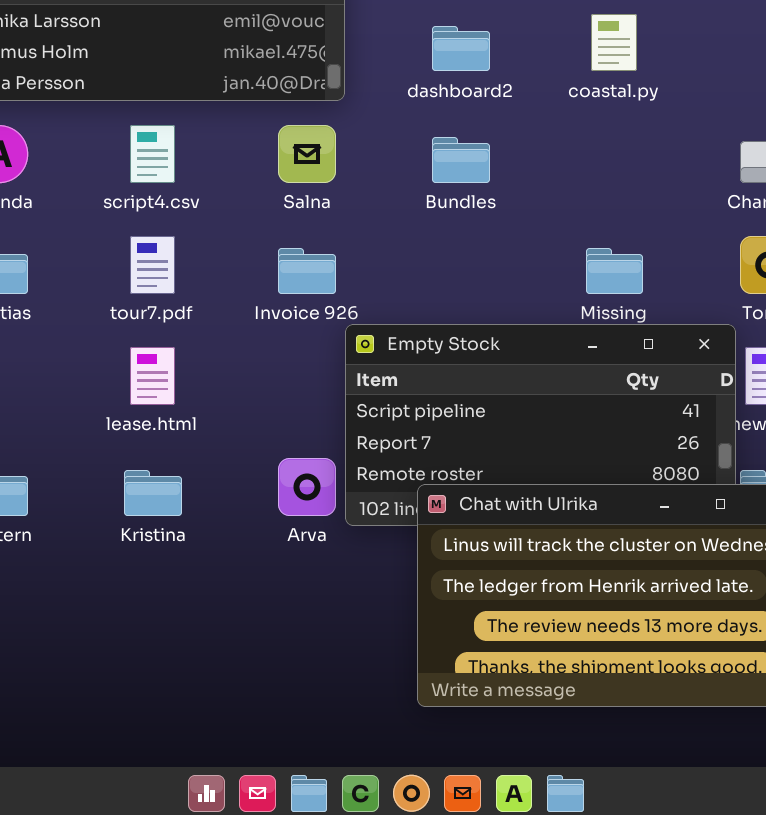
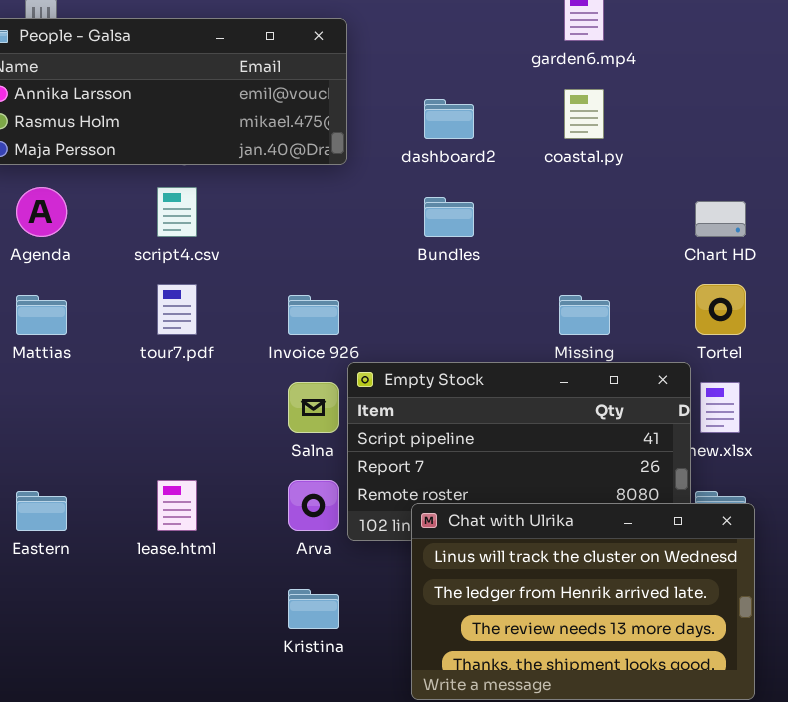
Salna: [278,125,336,183] -> [288,382,339,433], moved
lease.html: [130,347,175,405] -> [157,480,197,531], moved
Kristina: [124,470,182,516] -> [288,589,339,629], moved

